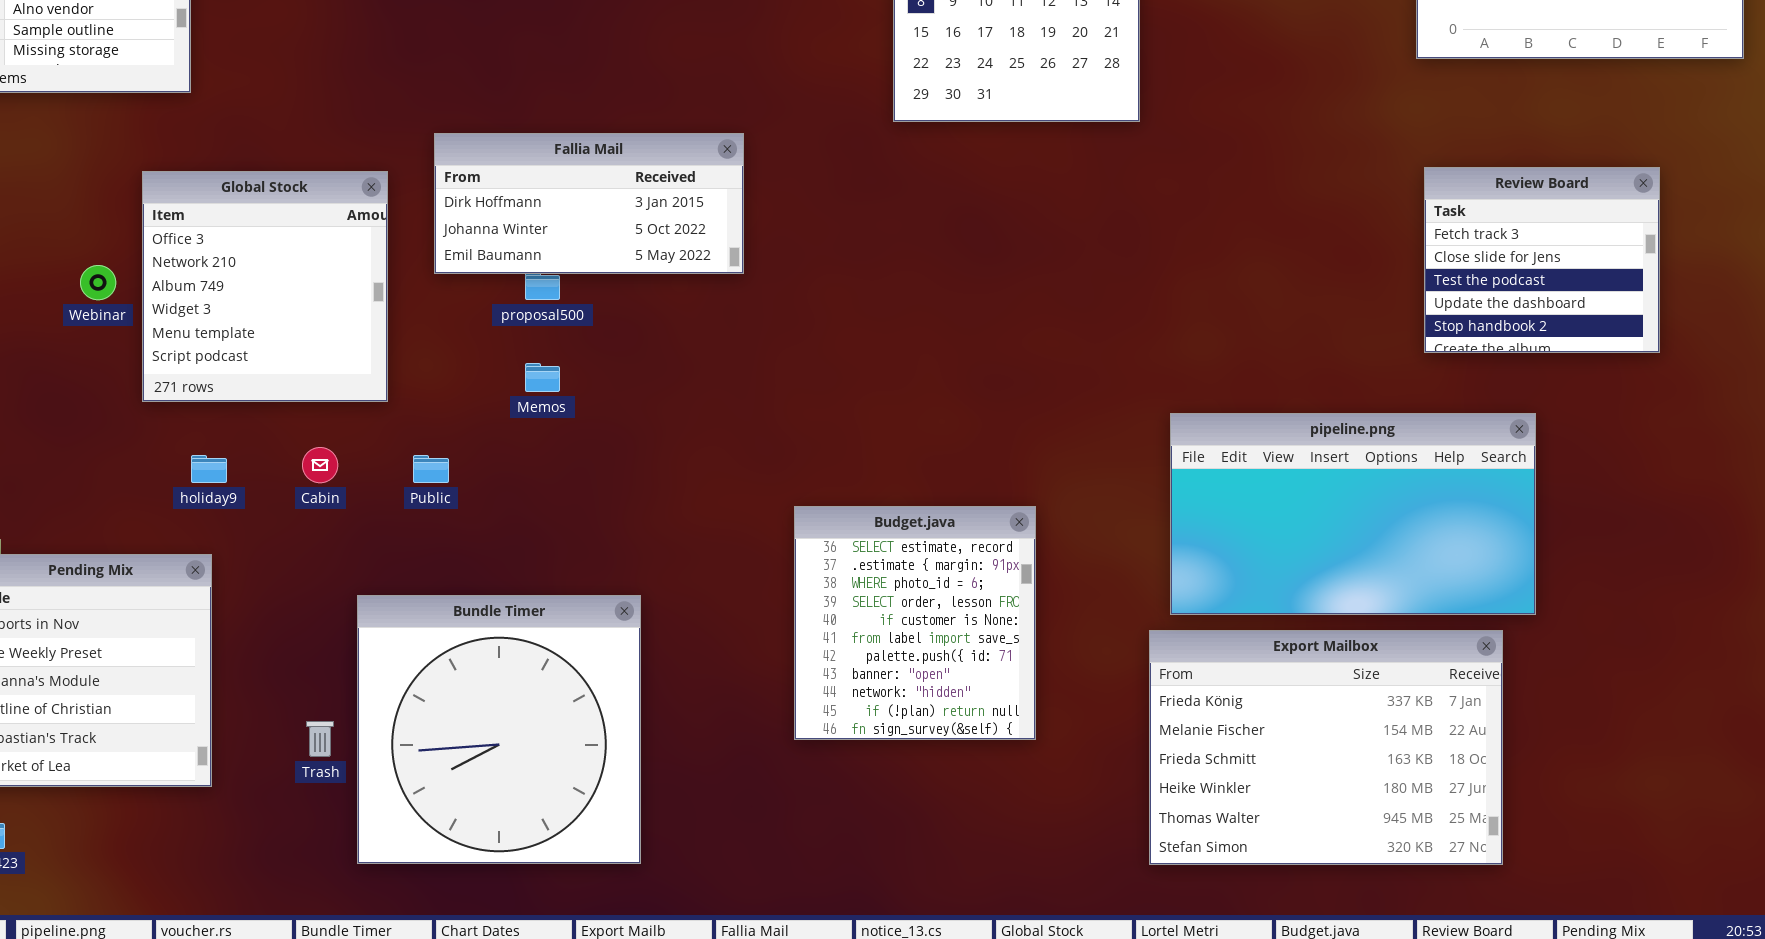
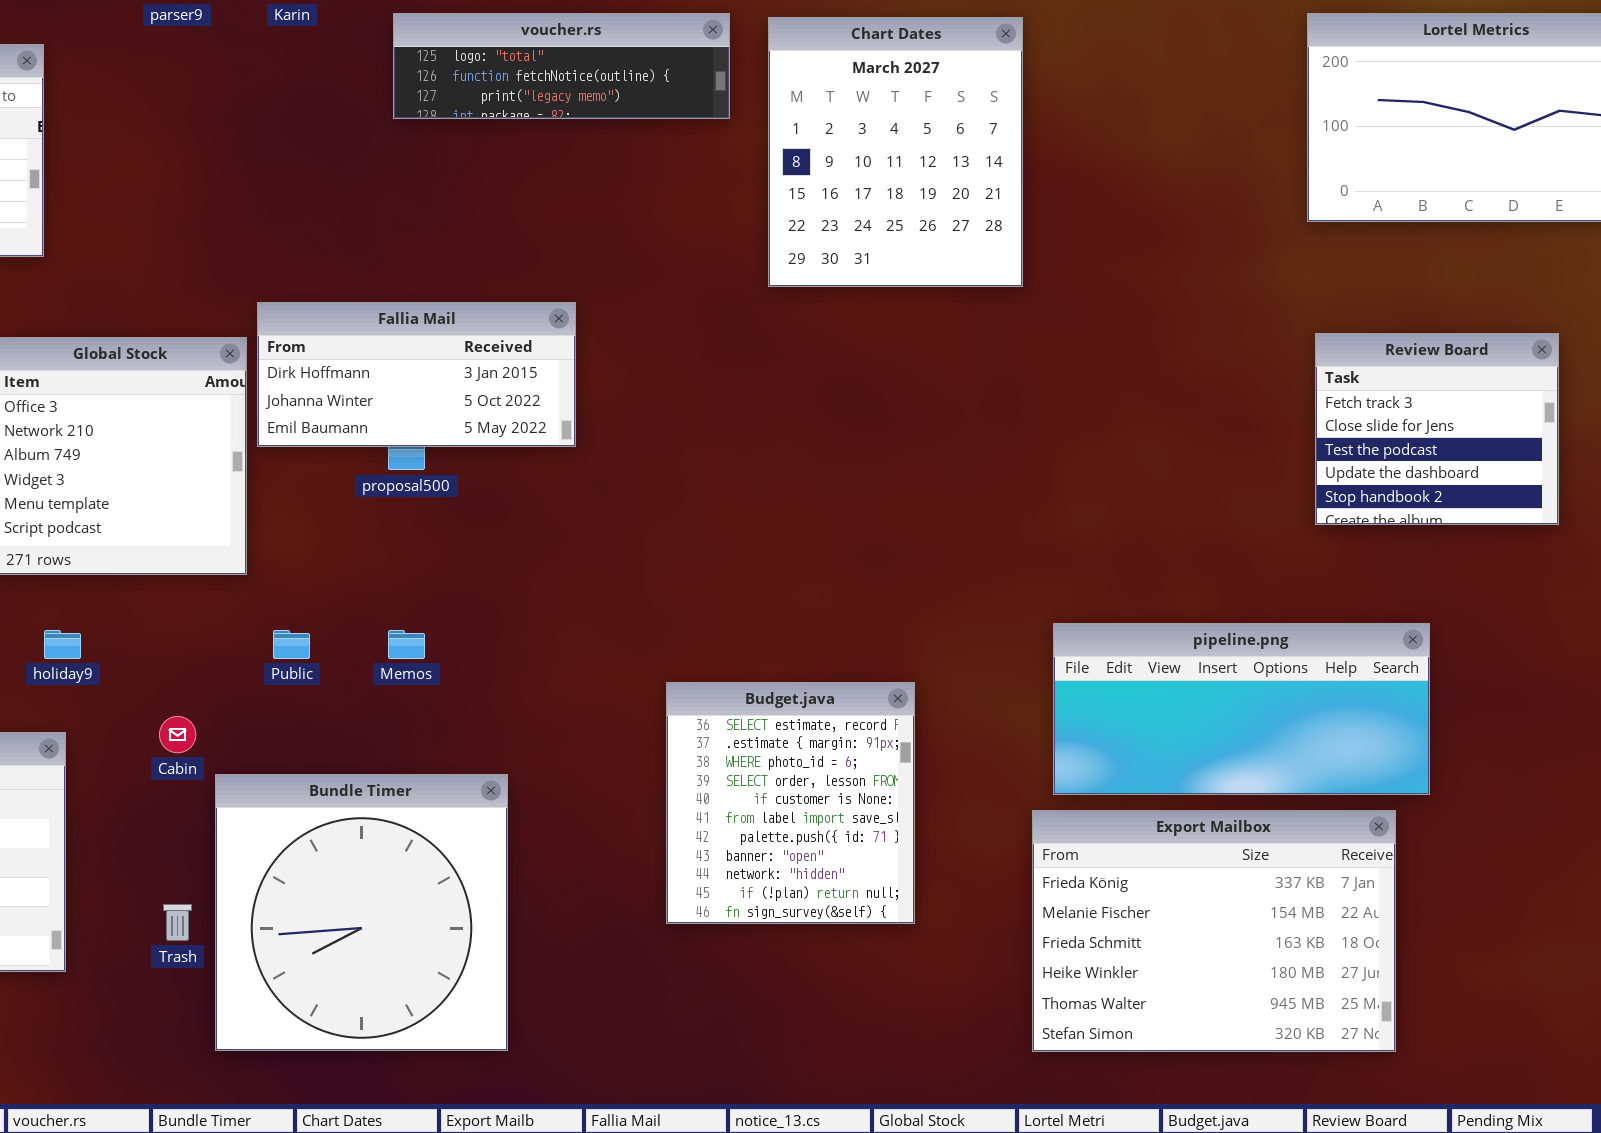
Fallia Mail: [434,133,744,274] -> [257,302,576,447], moved
Memos: [525,363,560,392] -> [388,630,425,659], moved
pipeline.png: [1170,413,1536,615] -> [1053,623,1430,795], resized
Cabin: [302,447,338,483] -> [159,716,196,753], moved

